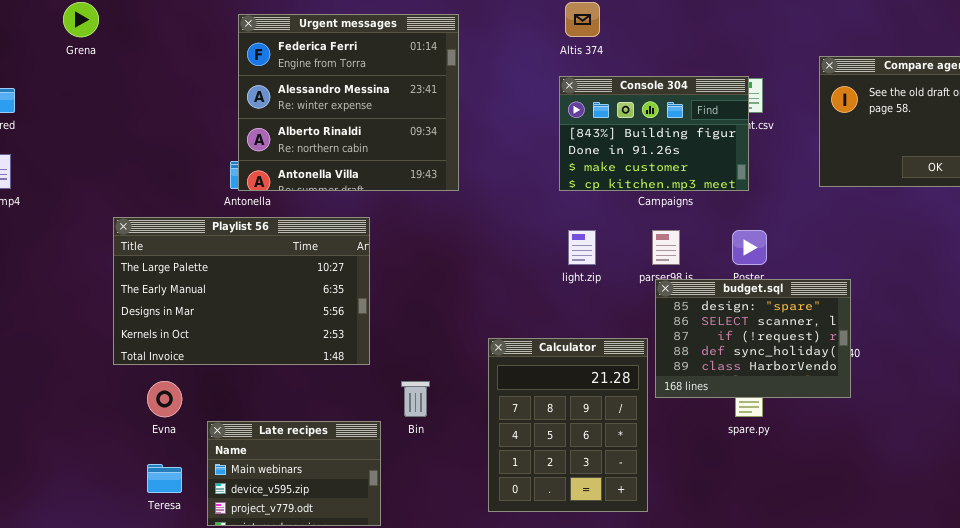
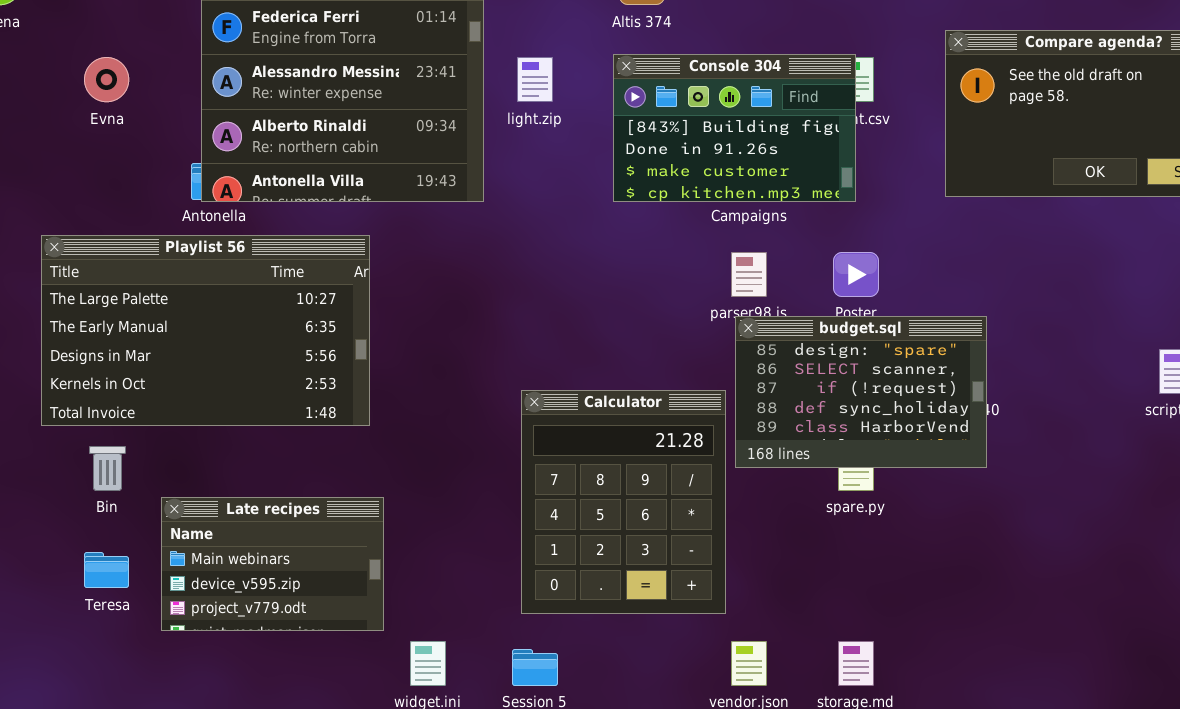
light.zip: [568,230,596,265] -> [517,57,553,102], moved
Evna: [147,381,182,417] -> [84,57,129,102], moved
Bin: [401,381,430,417] -> [89,446,126,491], moved

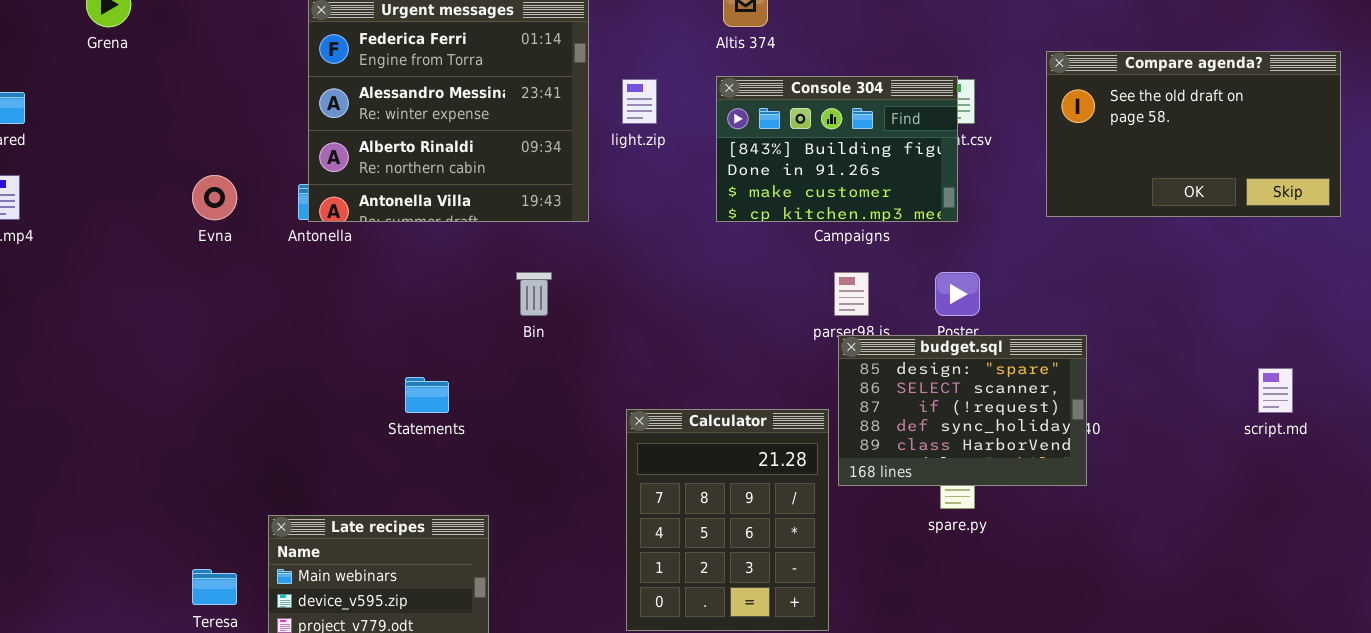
Evna: [84,57,129,102] -> [192,175,237,220], moved
Playlist 56: [41,235,370,426] -> none, closed
Bin: [89,446,126,491] -> [516,272,552,316], moved

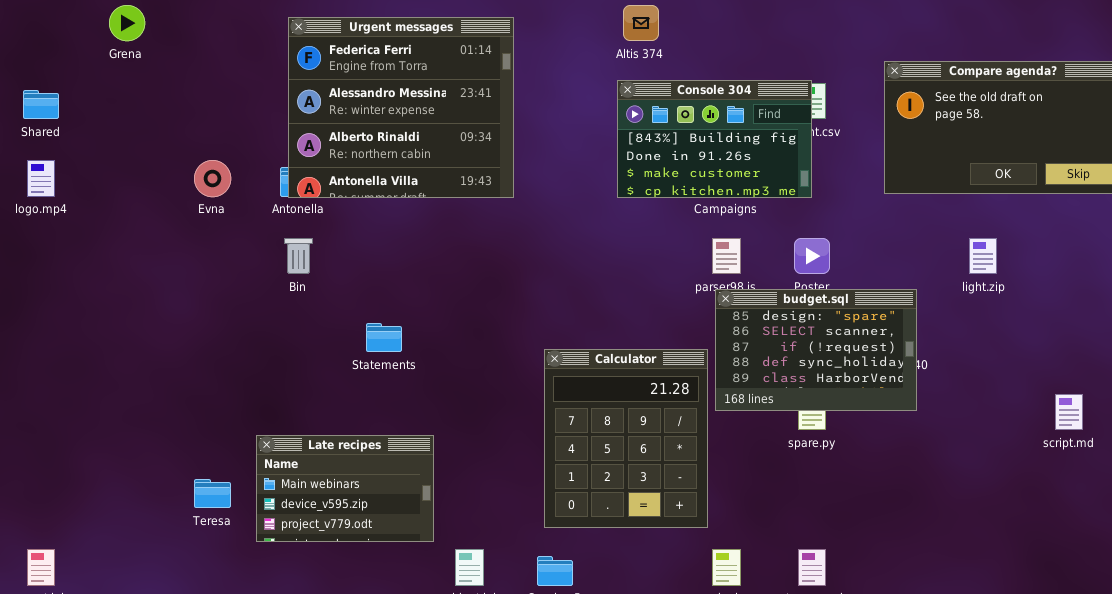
light.zip: [622,79,657,124] -> [969,238,997,274], moved
Bin: [516,272,552,316] -> [284,238,313,274], moved
script.md: [1258,368,1293,413] -> [1055,394,1083,430], moved

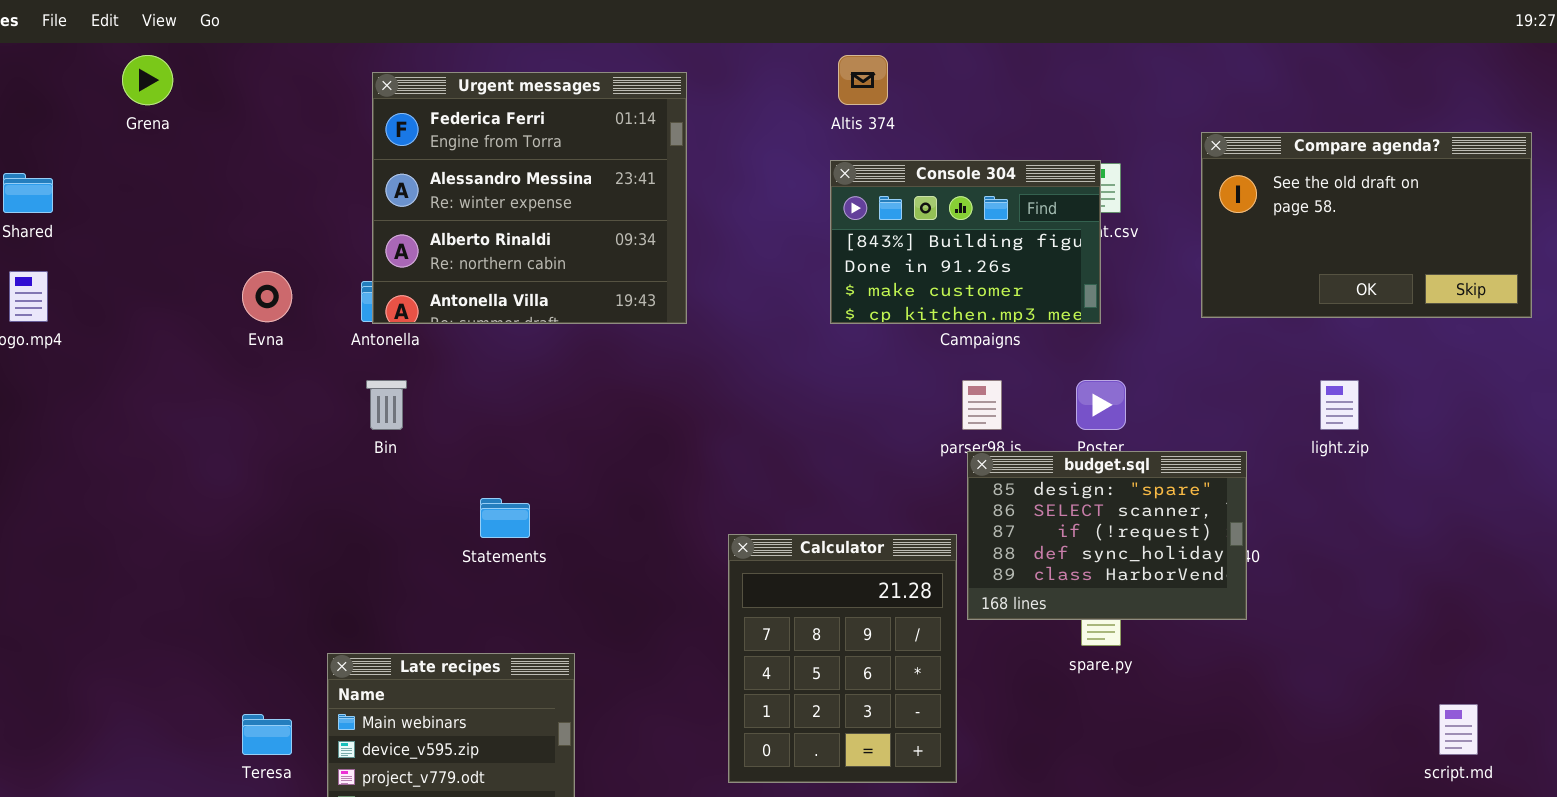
script.md: [1055,394,1083,430] -> [1439,704,1478,755], moved

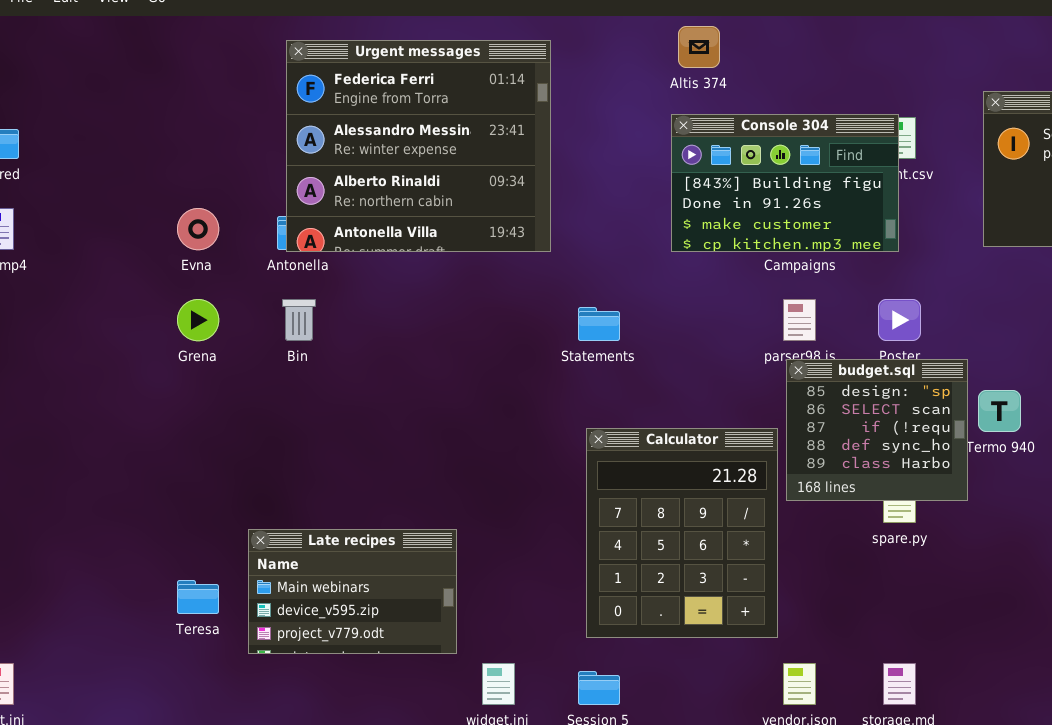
Grena: [122,55,173,105] -> [177,299,219,341], moved
budget.sql: [967,451,1247,620] -> [786,359,968,501], resized
Statements: [480,498,530,538] -> [578,307,620,341], moved

